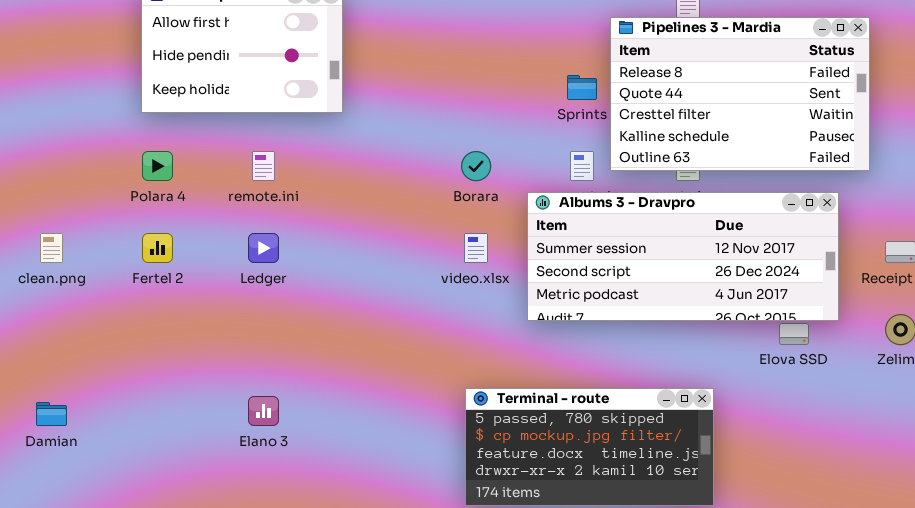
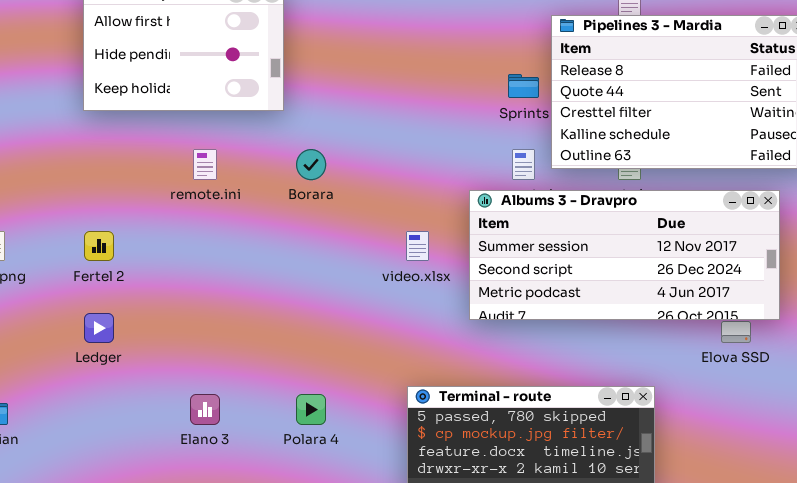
Polara 4: [142,151,173,181] -> [296,394,326,425], moved
Borara: [461,151,491,181] -> [296,149,326,180], moved
Ledger: [248,233,279,263] -> [84,313,114,343], moved

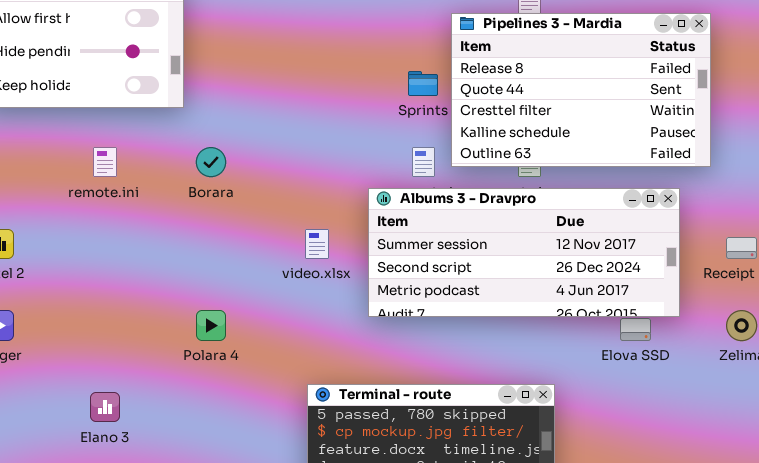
Polara 4: [296,394,326,425] -> [196,310,226,341], moved

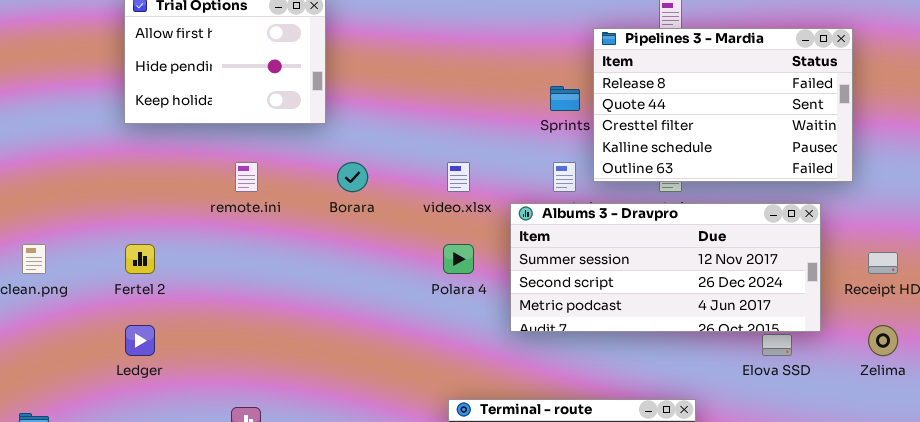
video.xlsx: [305,229,329,259] -> [447,162,470,192], moved
Polara 4: [196,310,226,341] -> [443,244,474,274], moved

